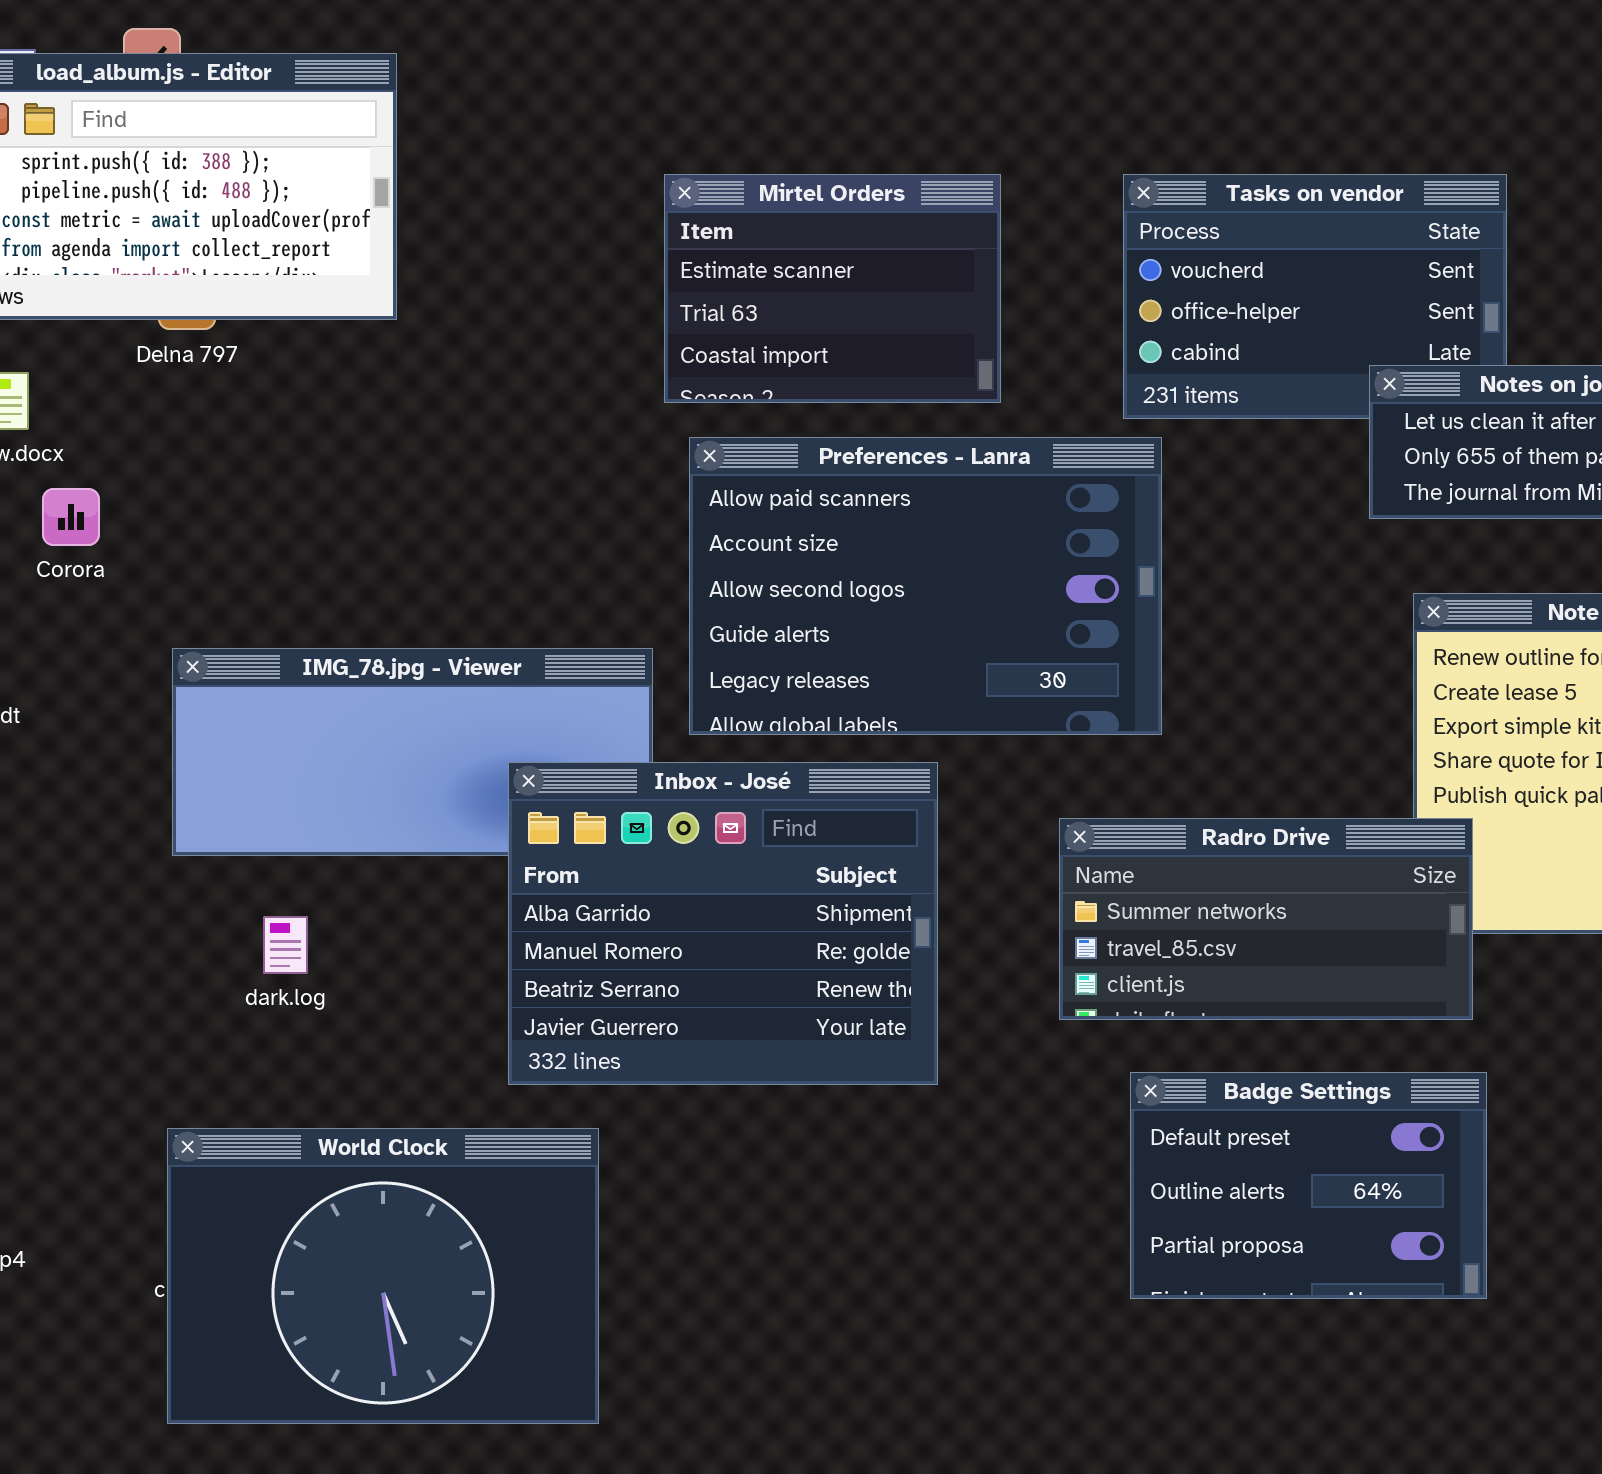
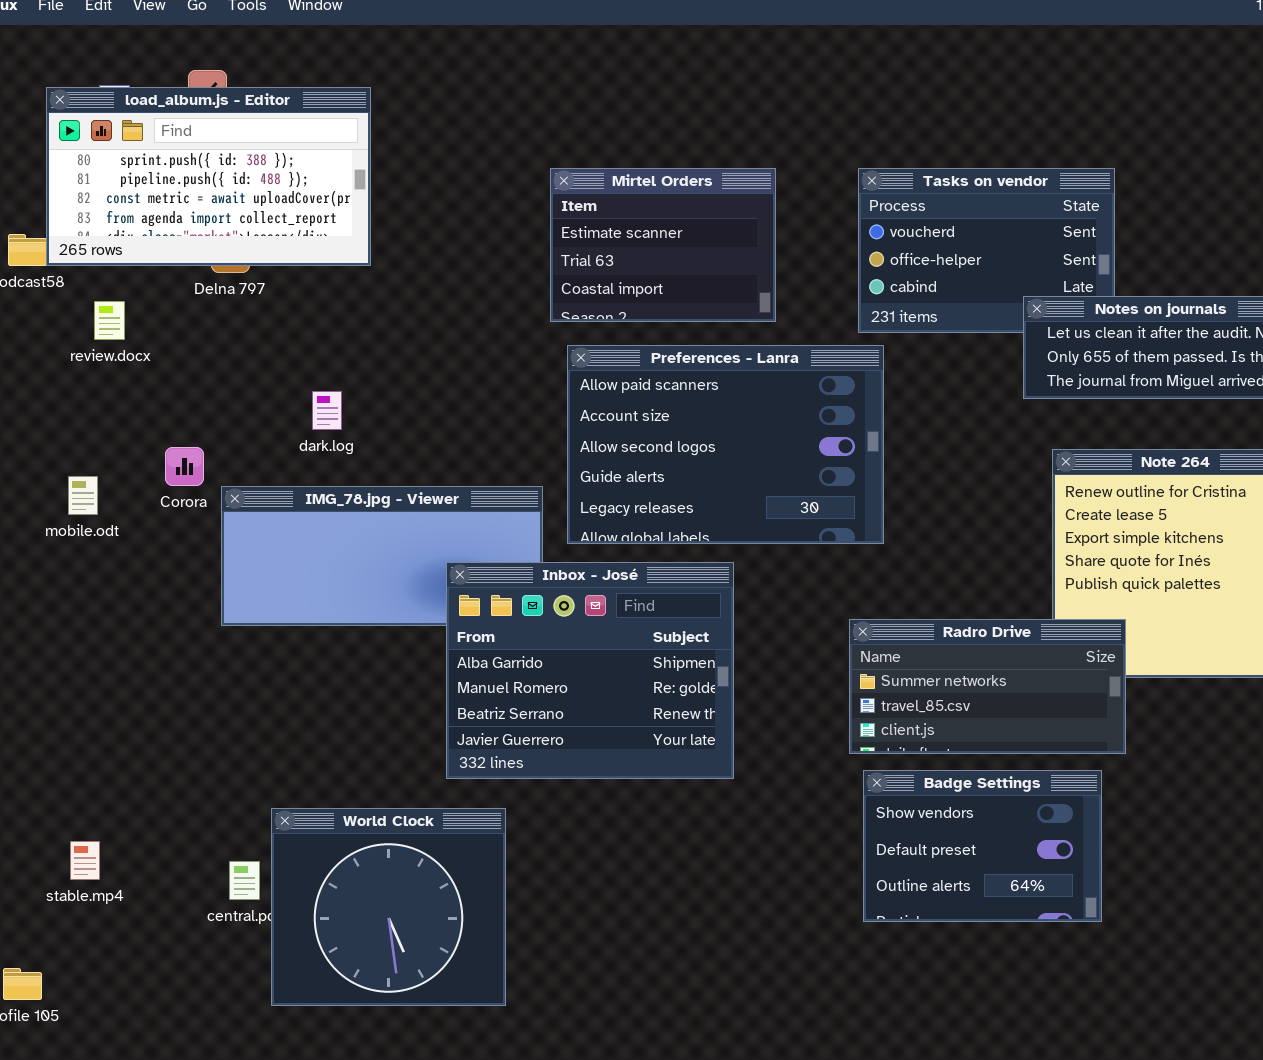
Corora: [42,488,100,546] -> [165,447,204,486], moved
Radro Drive: [1059,818,1473,1020] -> [849,619,1126,754], moved
dark.log: [263,916,308,974] -> [312,391,342,430], moved
Badge Settings: [1130,1072,1487,1299] -> [863,770,1102,922], scrolled up 1 row
World Clock: [167,1128,599,1424] -> [271,808,506,1006], resized

